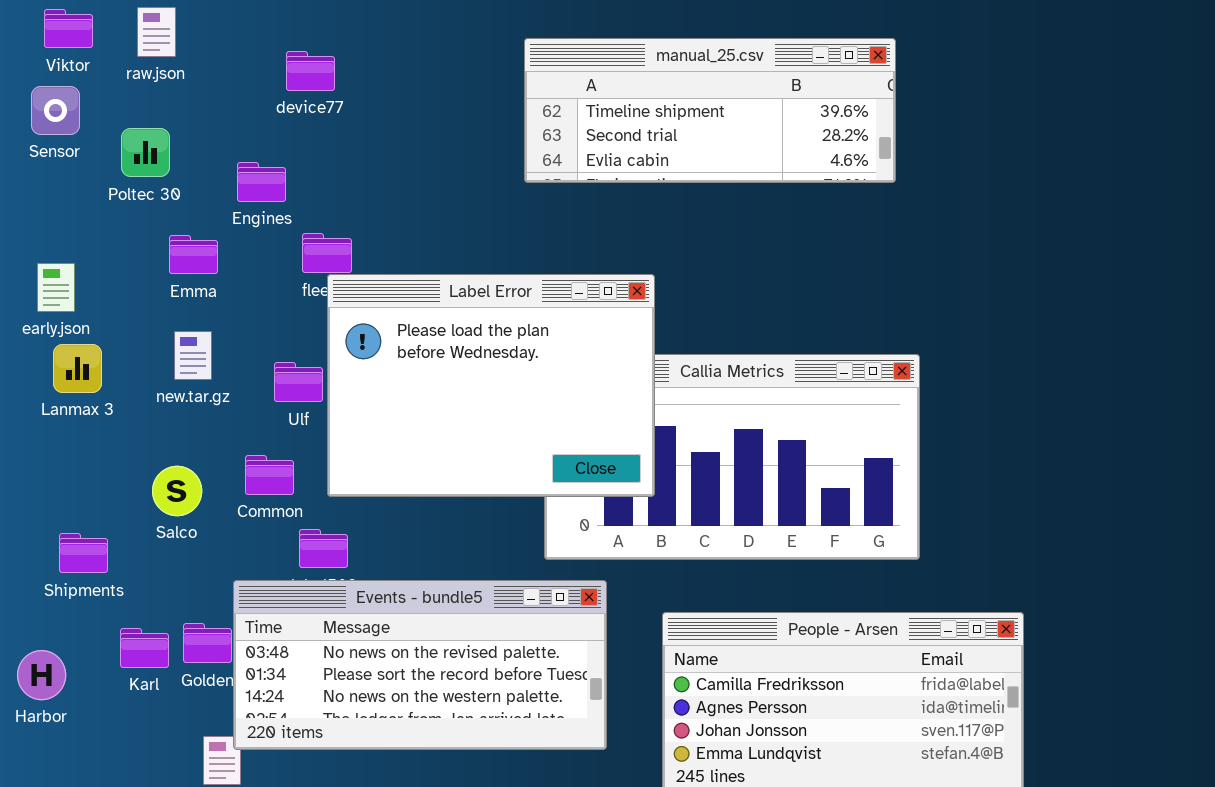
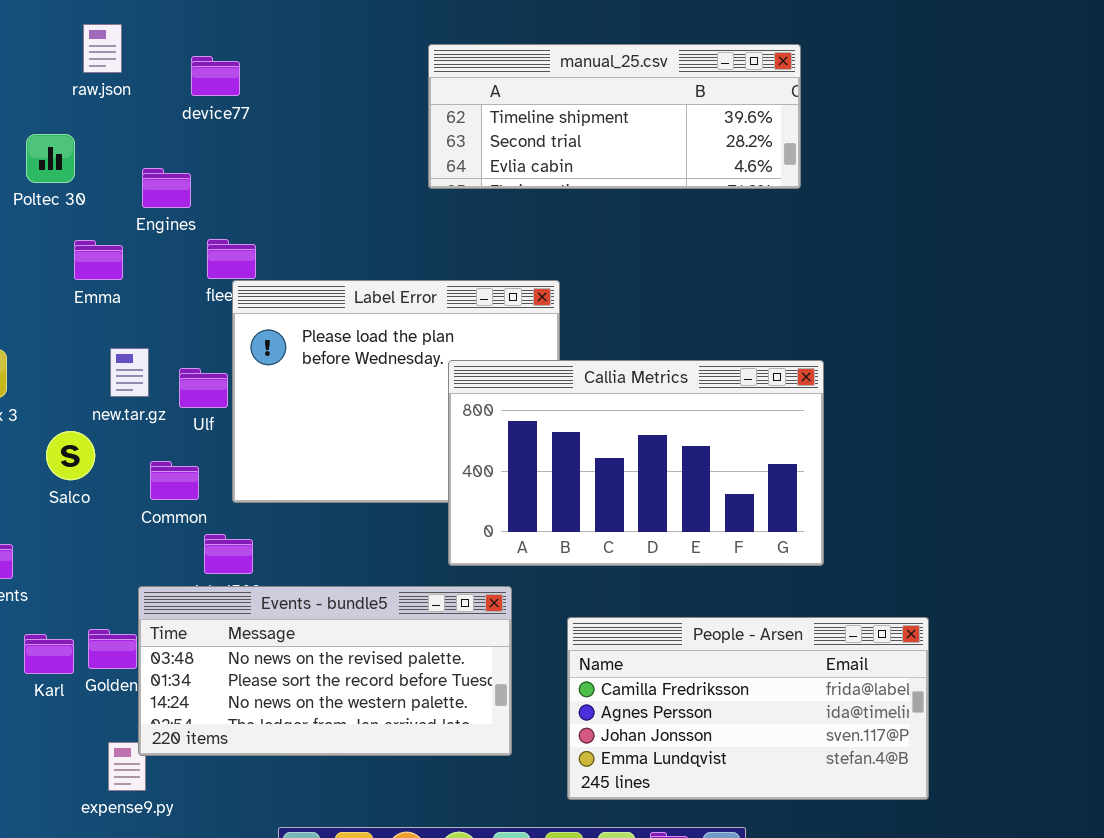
raw.json: [137,7,176,57] -> [83,24,122,73], moved
new.tar.gz: [174,331,212,380] -> [110,348,149,397], moved
Callia Metrics: [544,354,920,560] -> [448,360,824,566], raised
Salco: [152,466,202,516] -> [46,431,95,480], moved

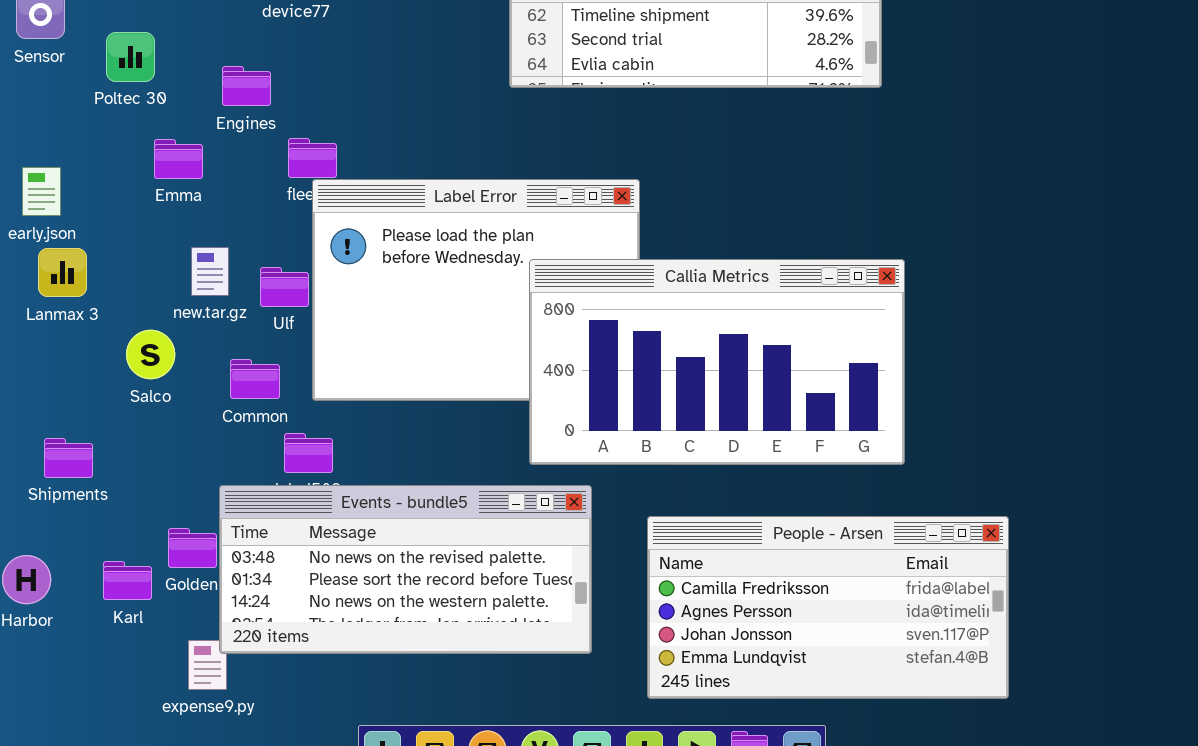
Karl: [24,634,74,674] -> [103,561,152,600], moved

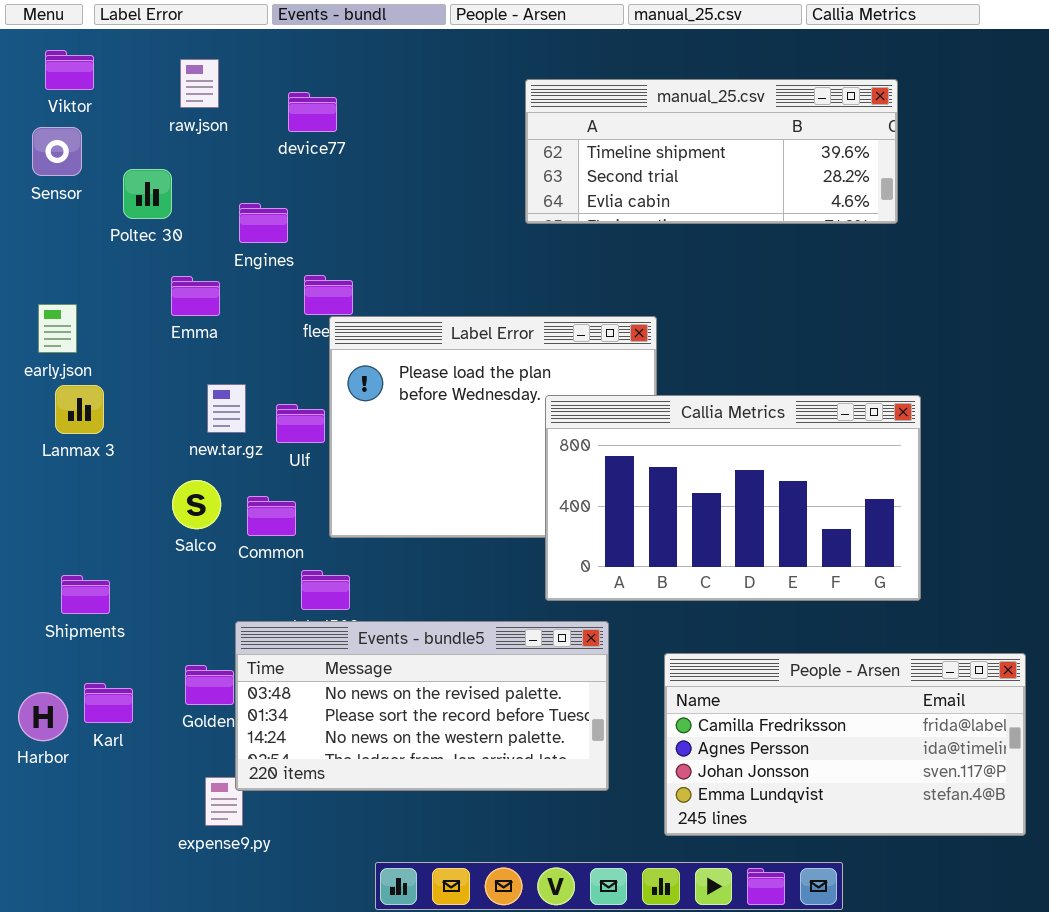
Salco: [126,330,175,379] -> [172,480,221,529], moved
Karl: [103,561,152,600] -> [84,683,133,723], moved

